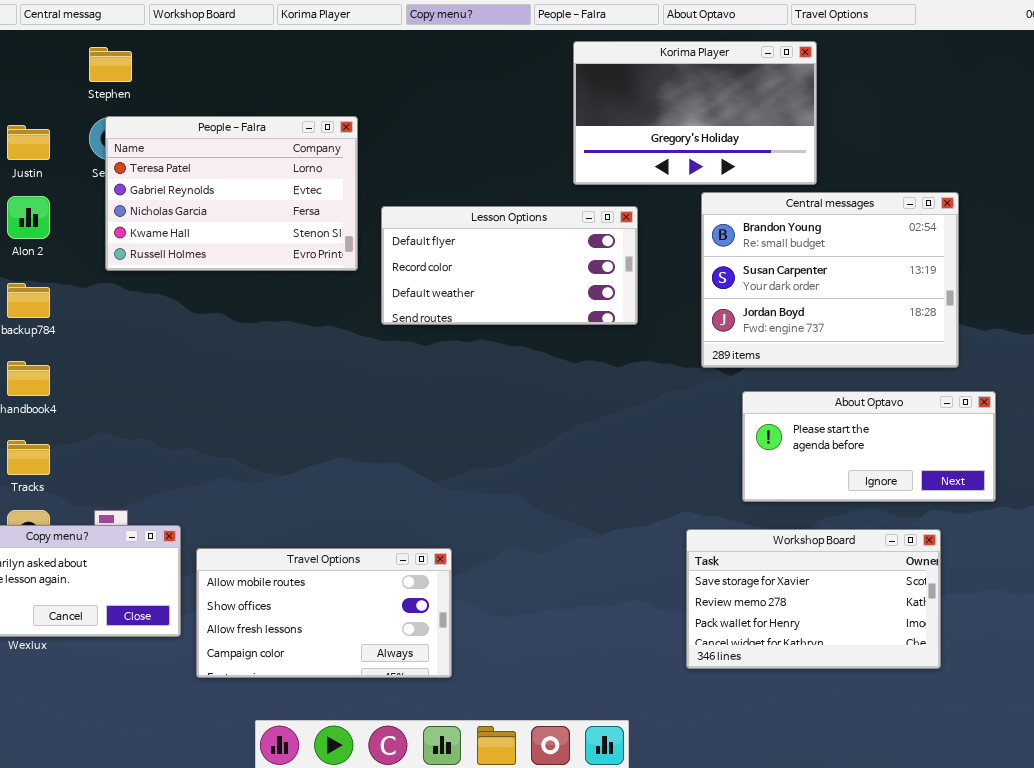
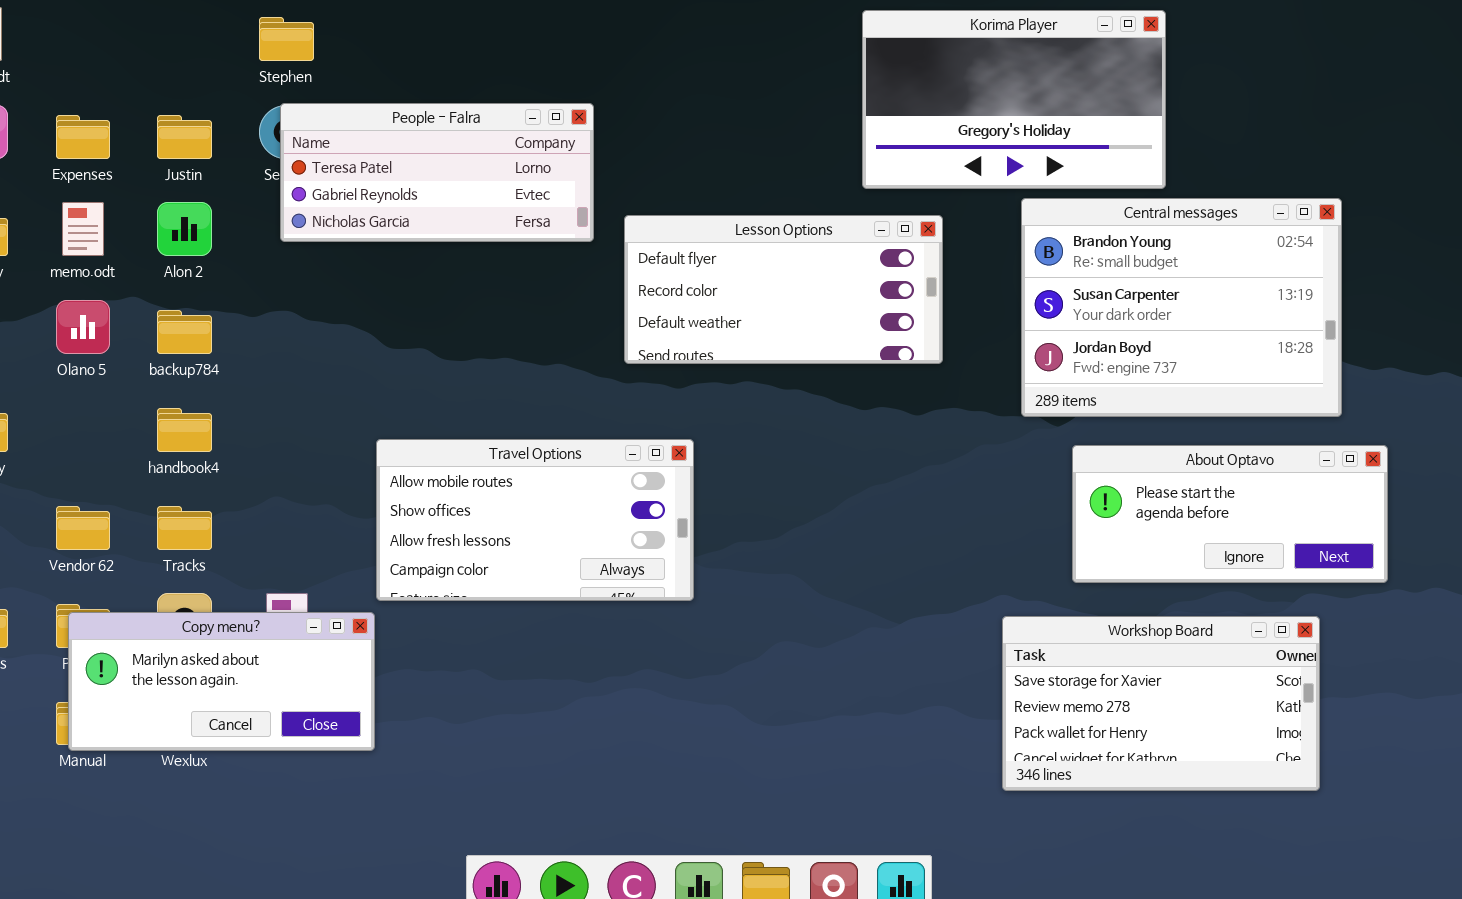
People - Falra: [105,116,358,271] -> [280,103,594,242], resized
Travel Options: [196,548,452,678] -> [376,439,694,601], moved

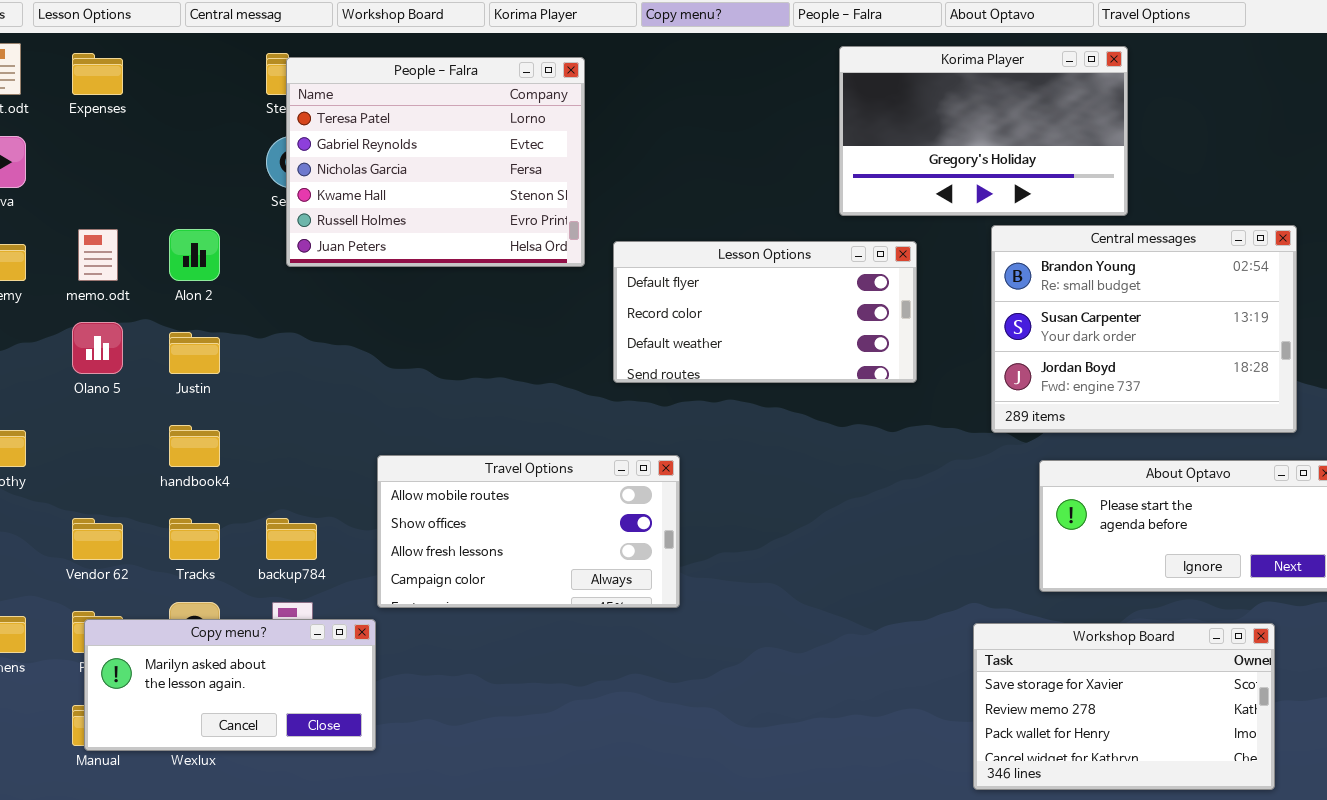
People - Falra: [280,103,594,242] -> [286,57,585,267], resized
Expenses: [56,115,110,159] -> [72,53,123,95], moved
Justin: [157,115,212,159] -> [169,332,220,374], moved
backup784: [157,310,212,354] -> [266,518,317,560], moved

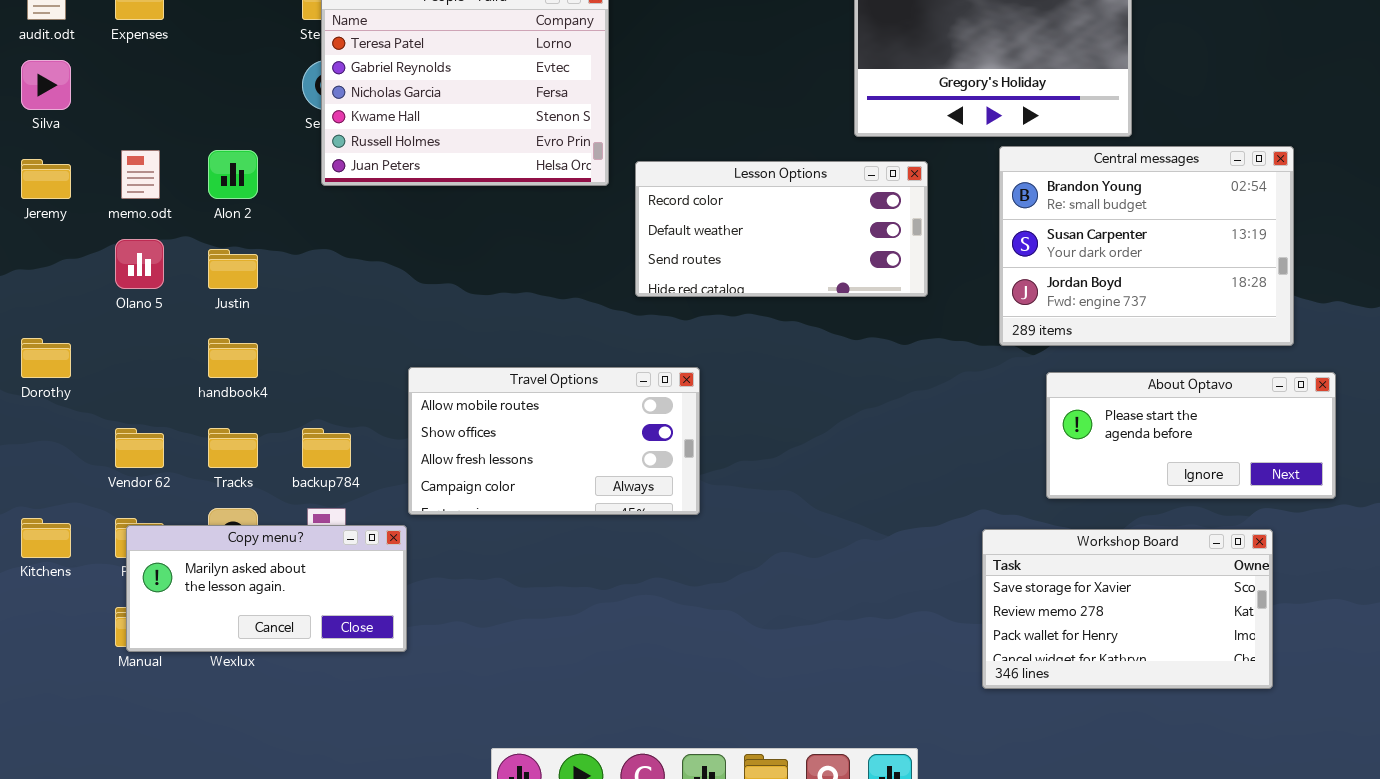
Lesson Options: [613,241,917,383] -> [635,161,928,297], scrolled down 1 row

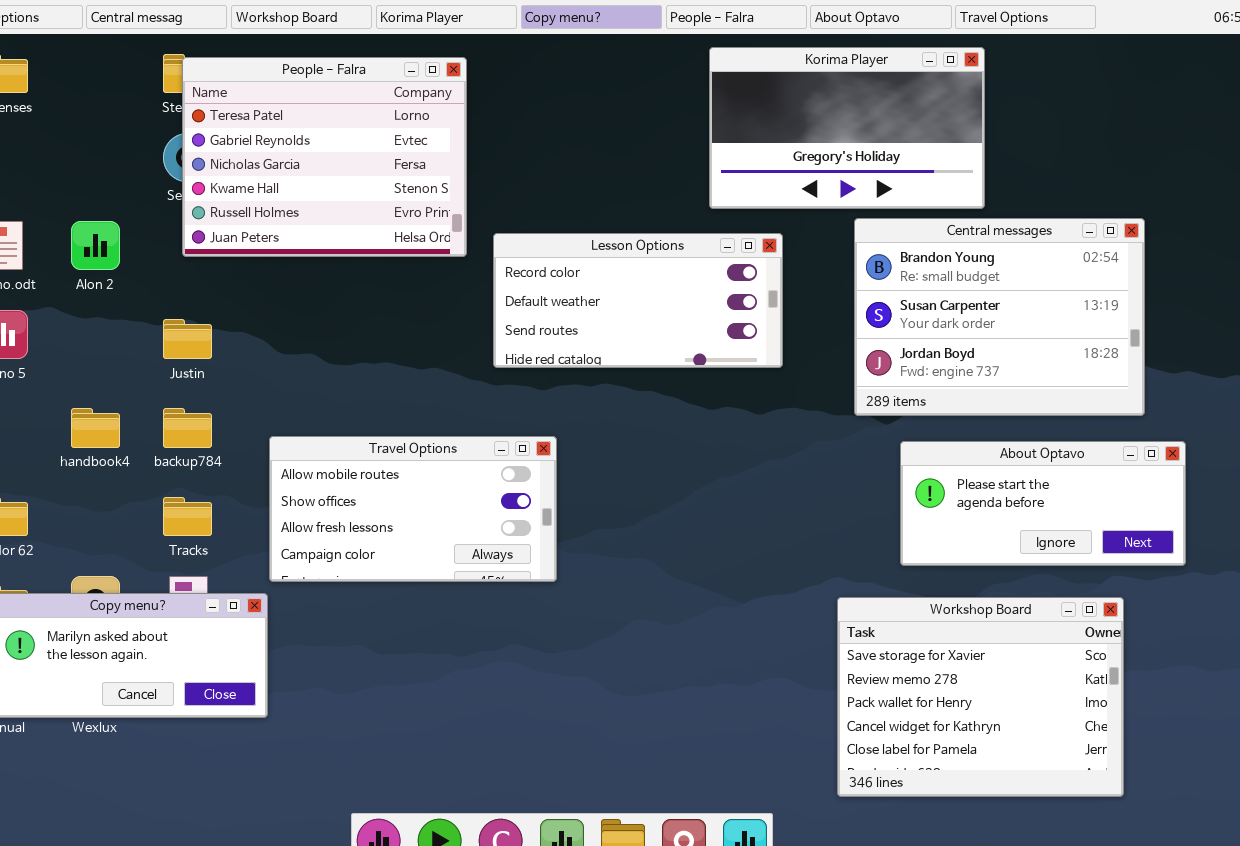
Justin: [208,249,258,289] -> [163,319,212,359], moved
Tracks: [208,428,258,468] -> [163,497,212,536], moved
backup784: [302,428,351,468] -> [163,408,212,448], moved
Workshop Board: [982,529,1273,689] -> [837,597,1124,797], resized

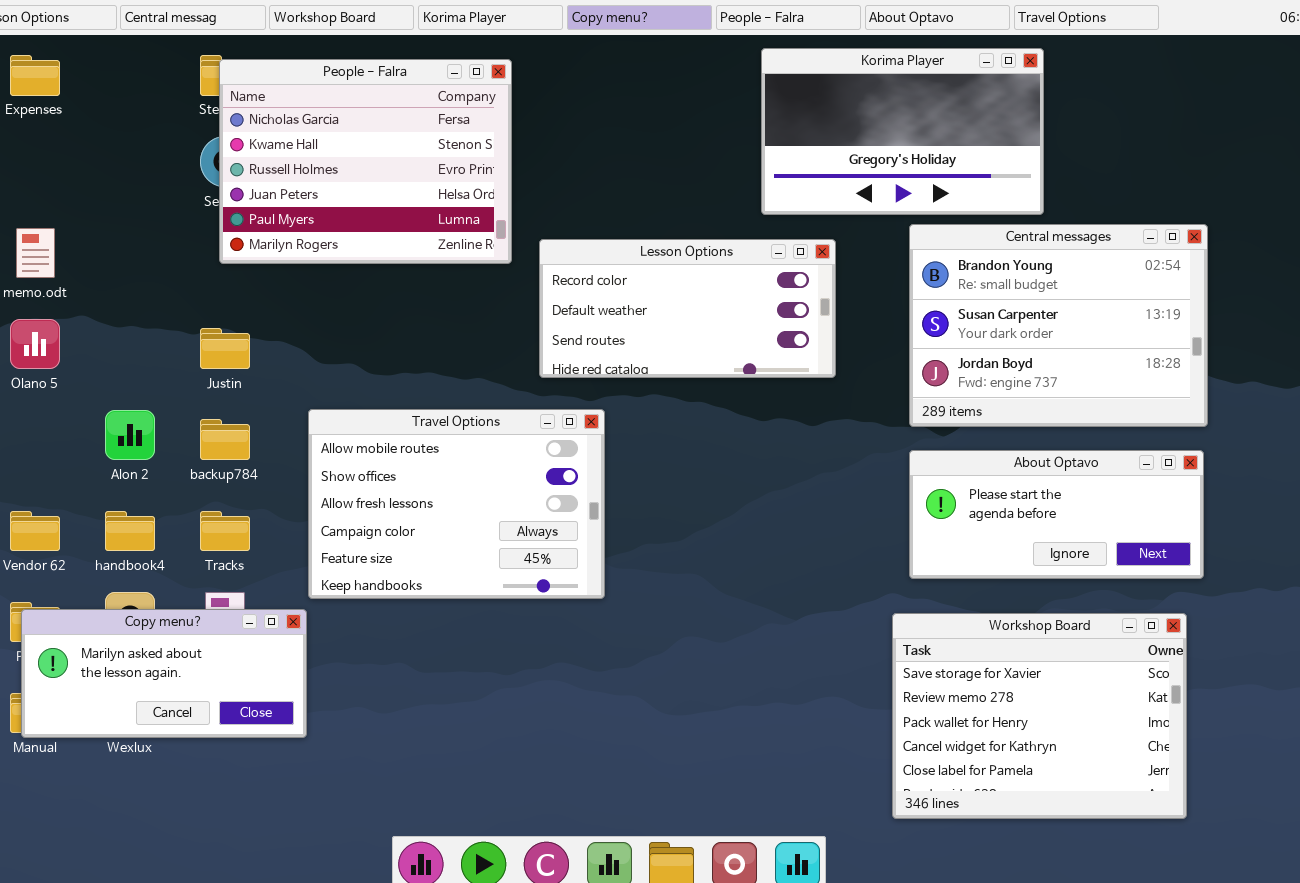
People - Falra: [182,57,467,257] -> [219,59,512,264], scrolled down 2 rows
Alon 2: [71,221,120,270] -> [105,410,155,460], moved
handbook4: [71,408,120,448] -> [105,511,155,551], moved
Travel Options: [269,436,557,582] -> [308,409,605,599], resized
About Optavo: [900,441,1186,566] -> [909,450,1204,579], moved

